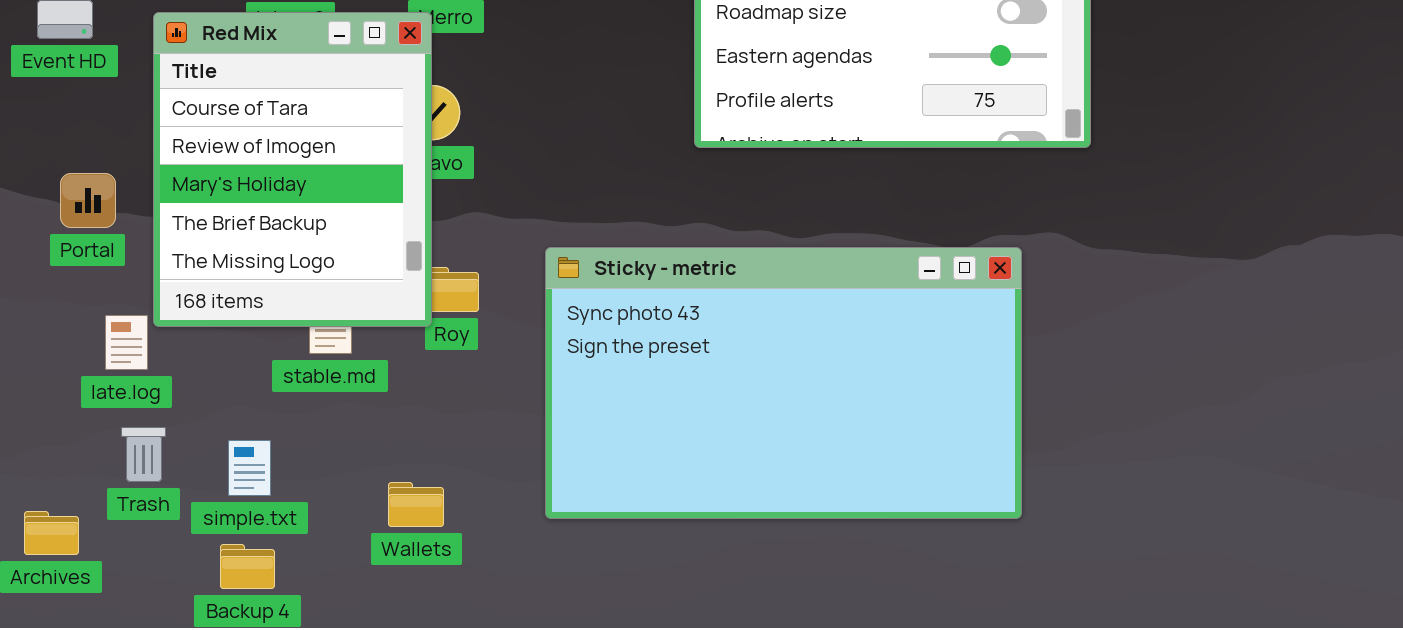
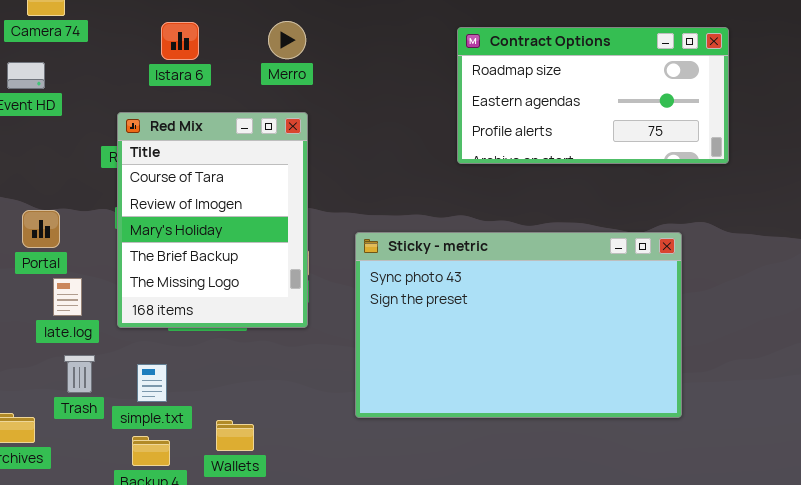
Red Mix: [153,12,432,327] -> [117,112,308,328], moved
Portal: [60,173,116,228] -> [22,210,60,248], moved
Wallets: [388,482,444,527] -> [216,420,254,451], moved

